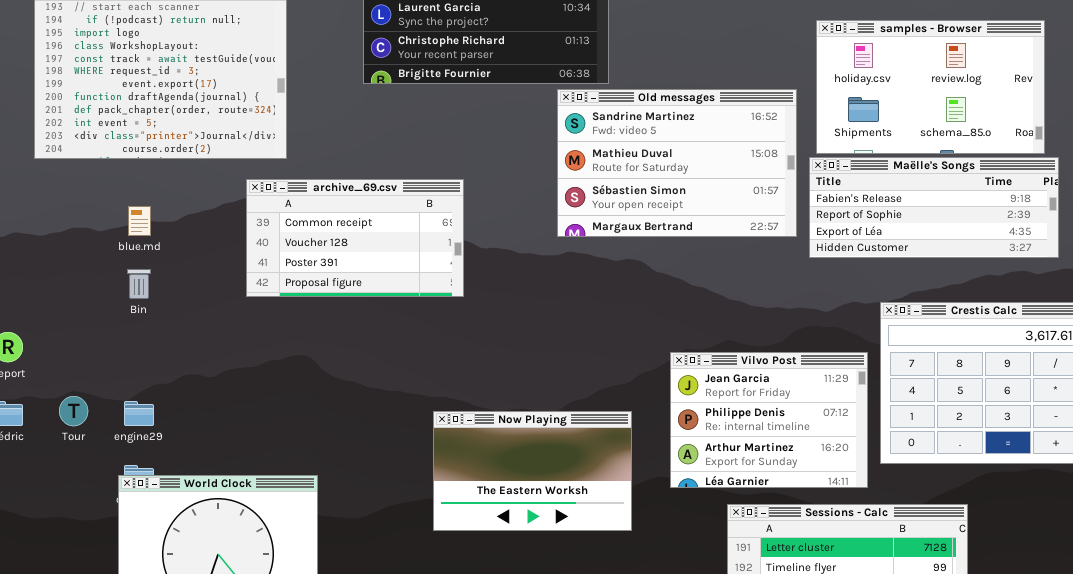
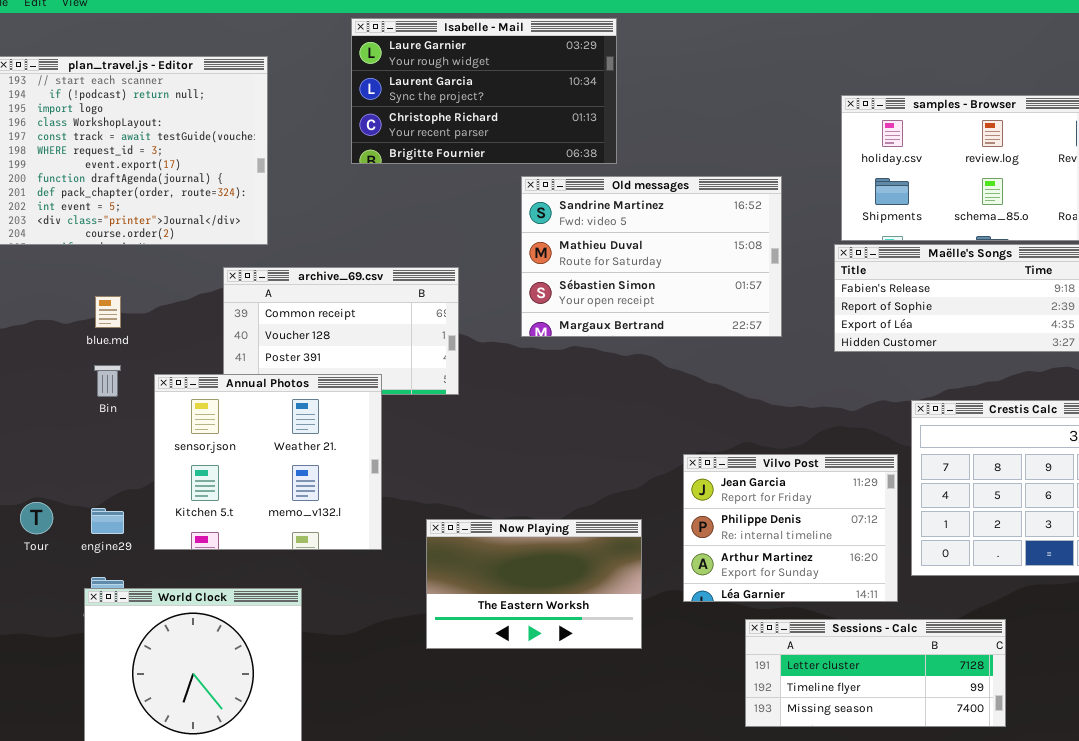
Old messages: [557,89,797,237] -> [521,176,782,337], moved
Annual Photos: none -> [154,374,382,550], opened

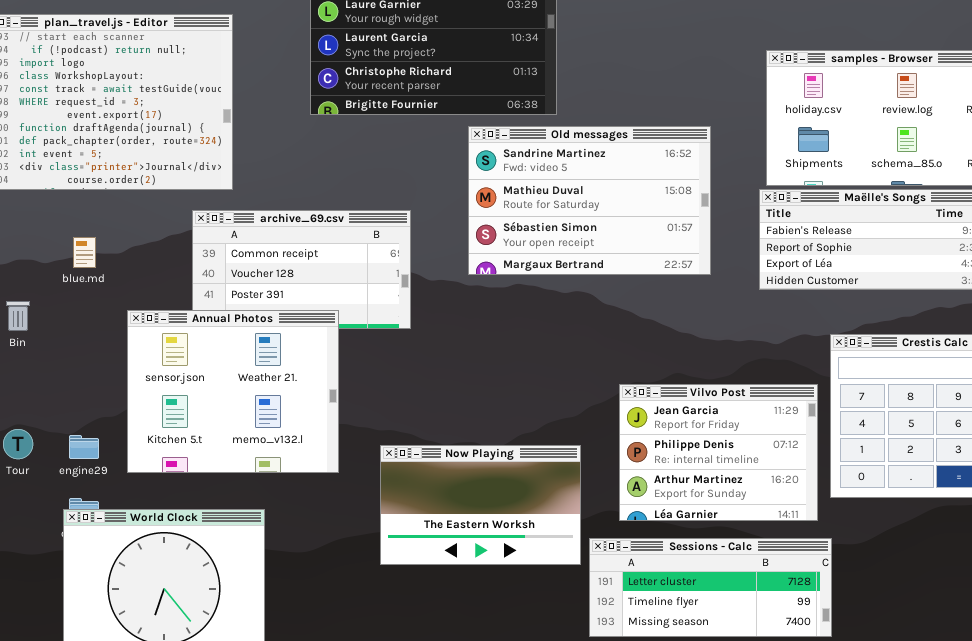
Bin: [94,365,121,397] -> [6,301,30,331], moved
Sessions - Calc: [745,619,1006,727] -> [589,538,832,637], moved

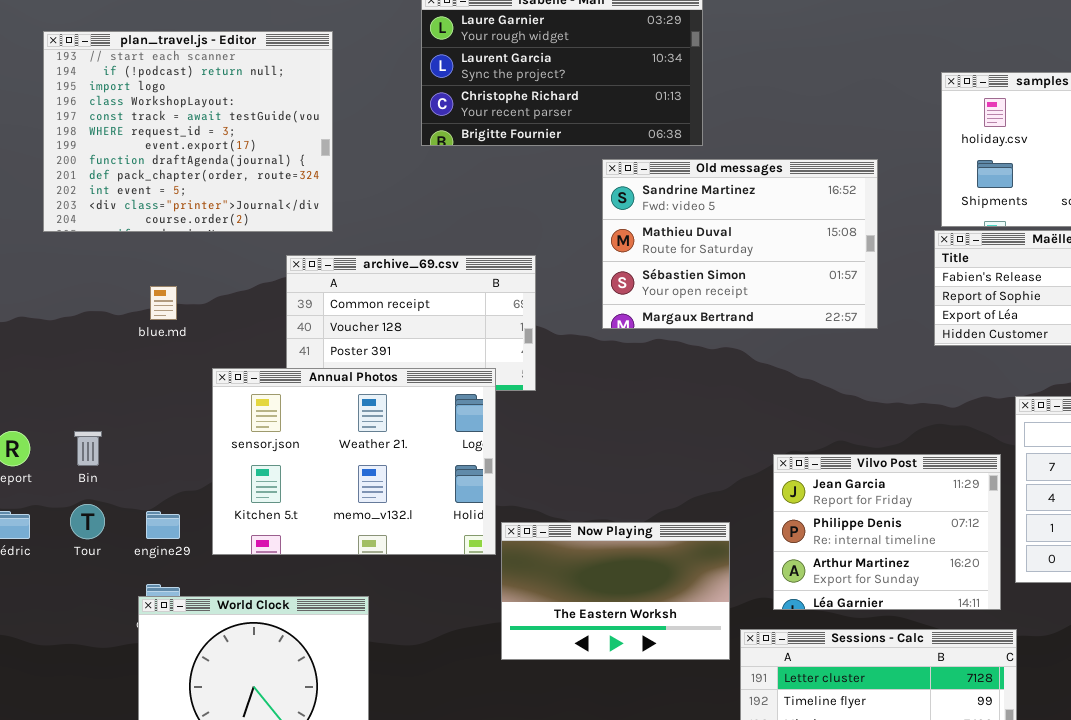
Bin: [6,301,30,331] -> [74,431,102,466], moved
Annual Photos: [127,310,339,473] -> [212,368,496,555], resized

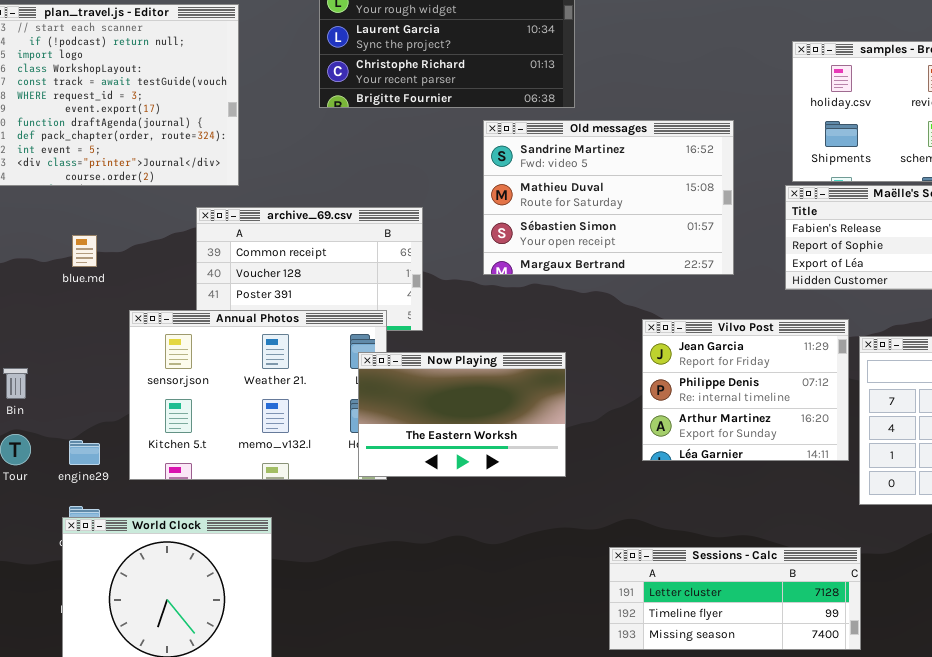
Vilvo Post: [773,454,1001,610] -> [642,319,849,461], moved
Now Playing: [501,522,730,660] -> [358,352,566,477], moved

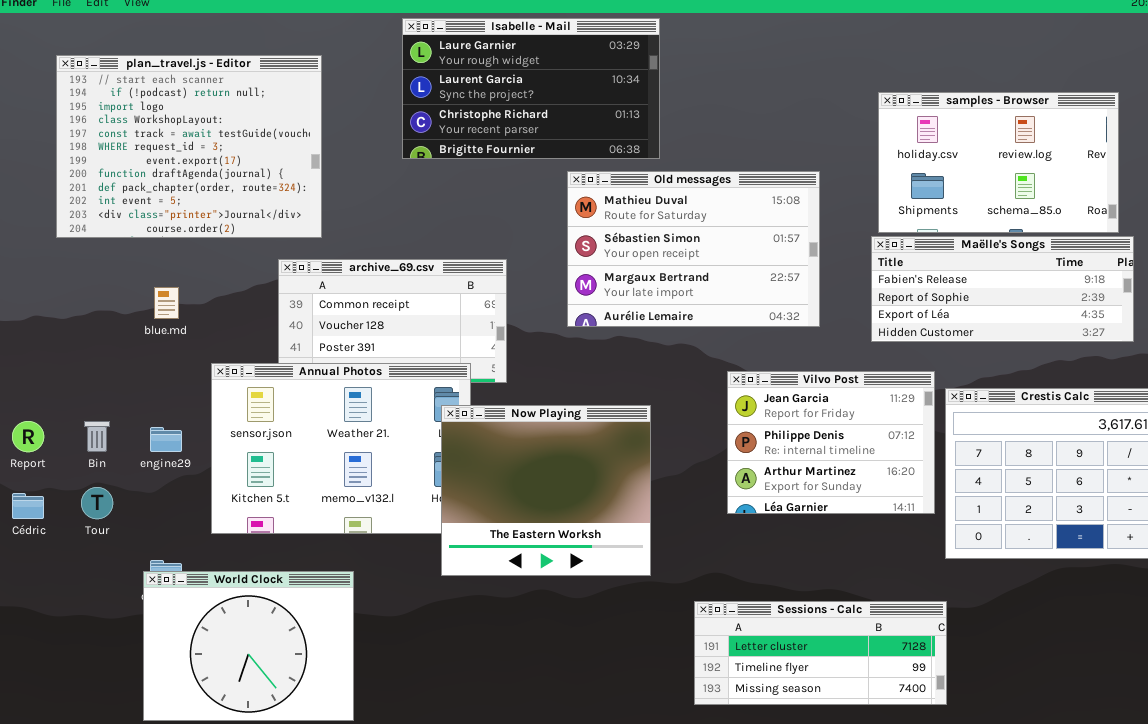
Old messages: [483,120,734,275] -> [567,171,820,327], scrolled down 1 row
Now Playing: [358,352,566,477] -> [441,405,651,576], resized
engine29: [69,440,100,465] -> [150,427,182,452], moved

